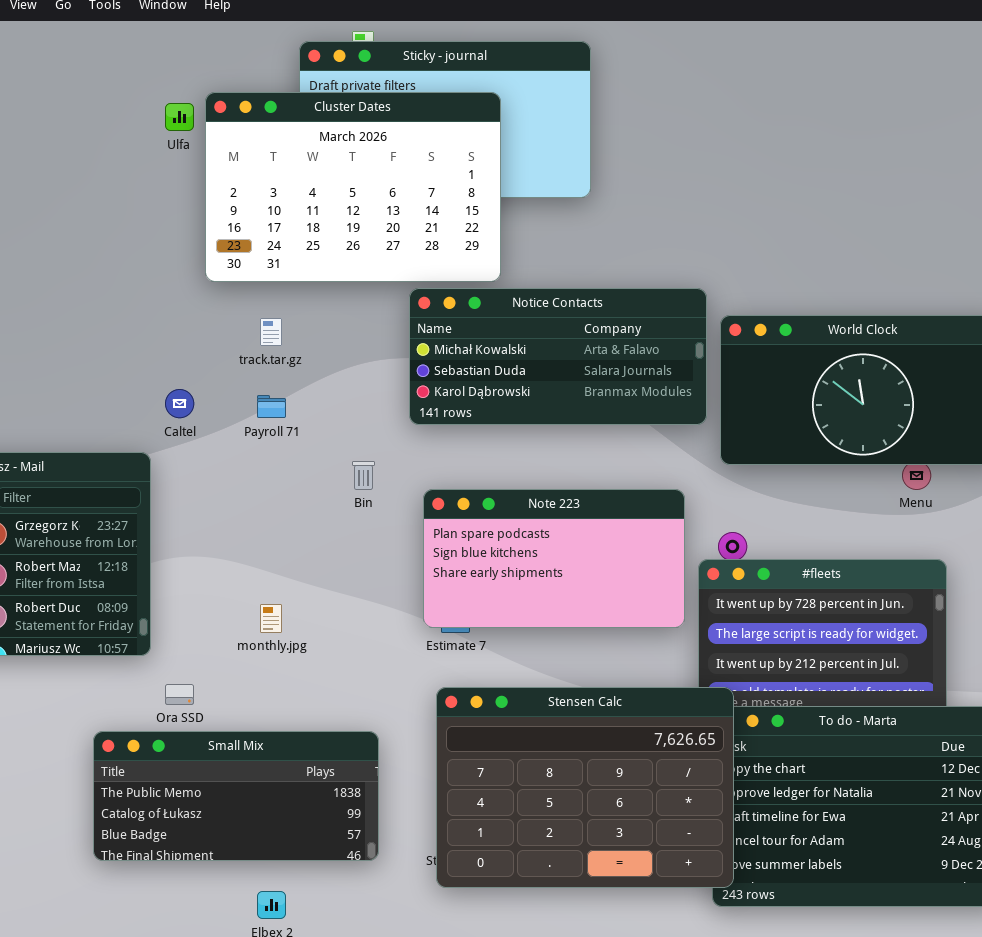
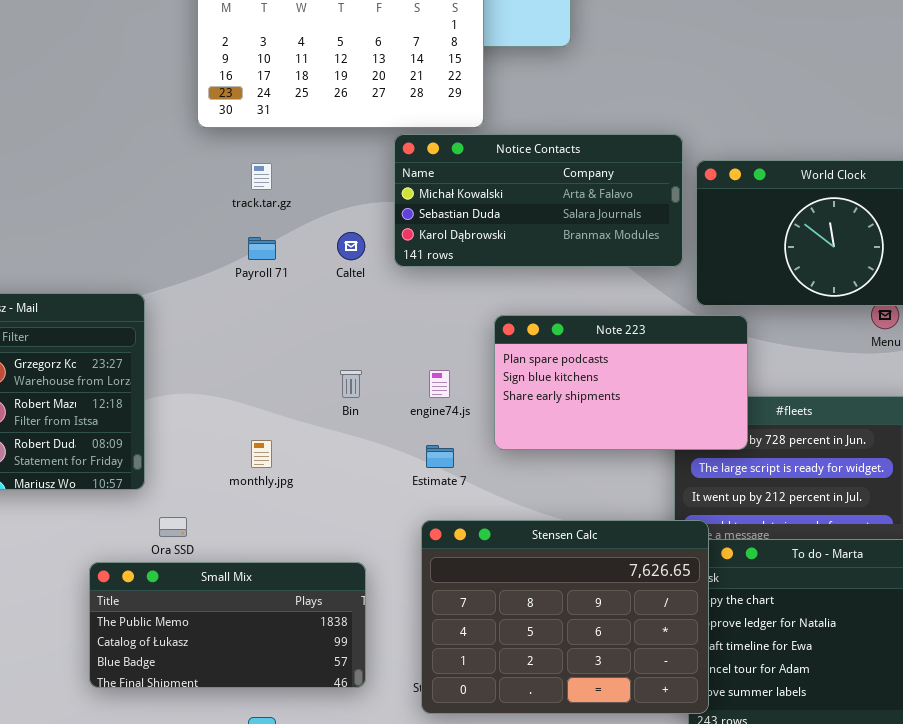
Caltel: [165,389,194,418] -> [337,232,365,260], moved
Bin: [352,461,375,490] -> [340,370,362,398], moved
Note 223: [423,489,685,628] -> [494,315,748,450], moved

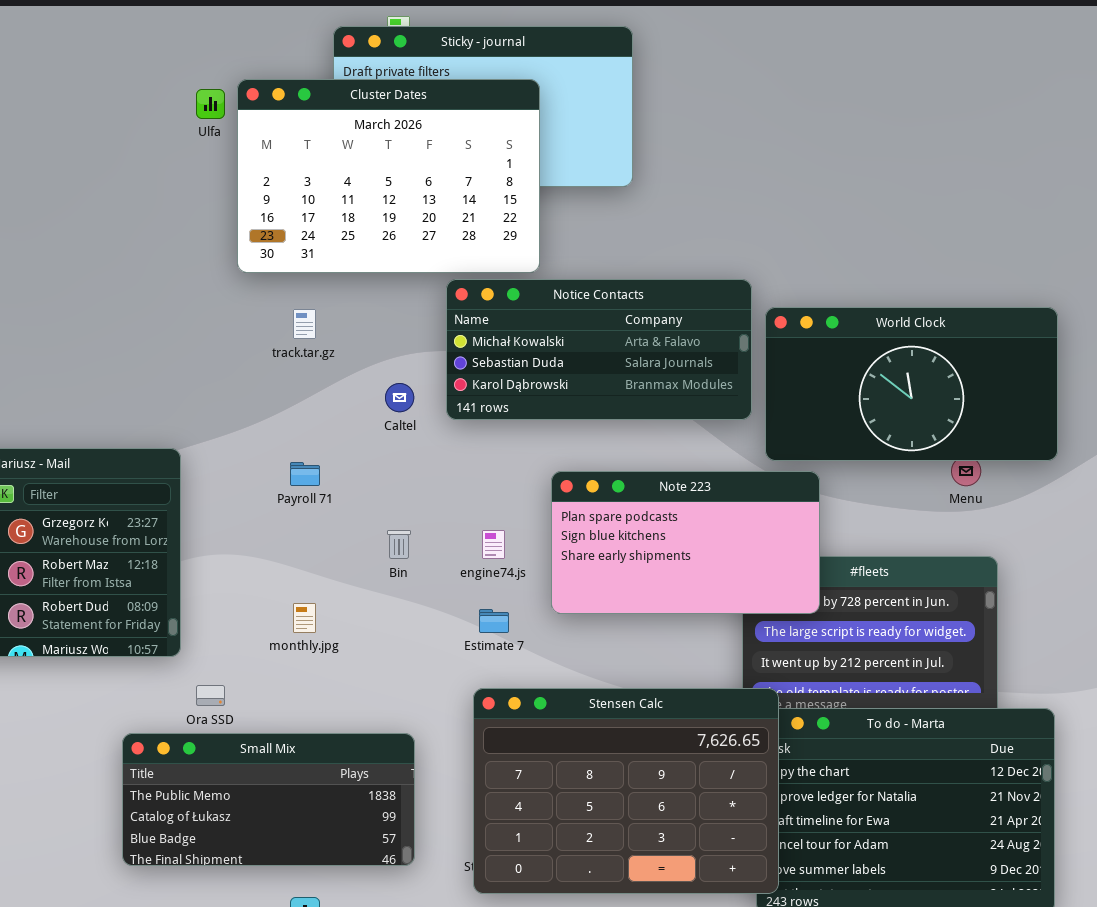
Payroll 71: [248,237,276,260] -> [290,462,320,486], moved

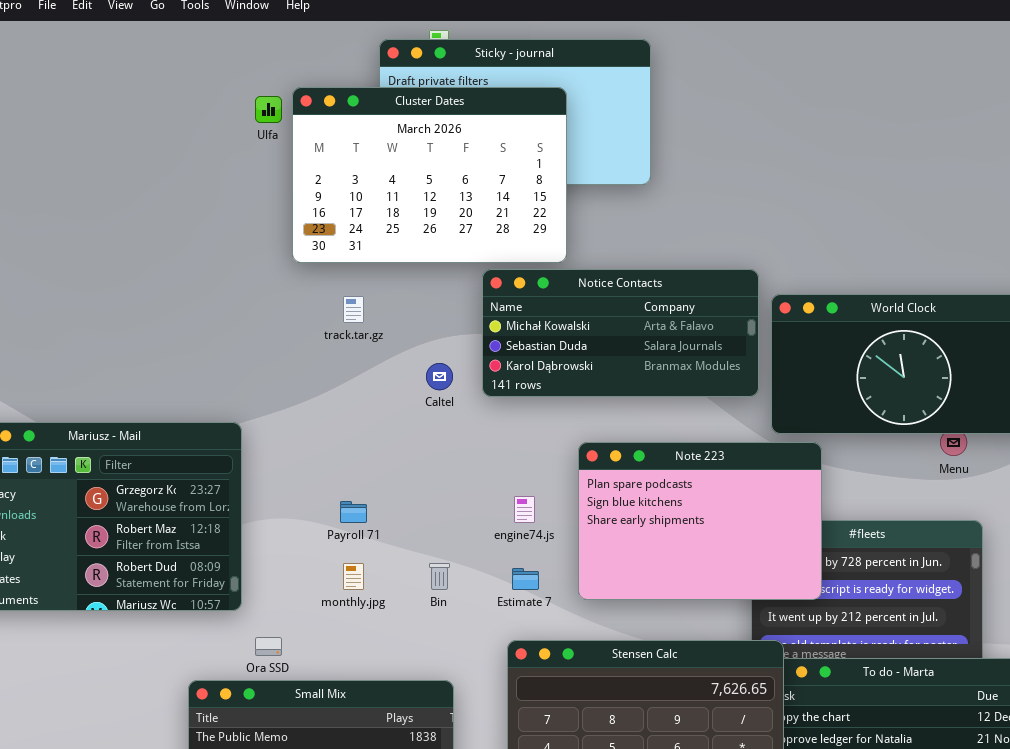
Payroll 71: [290,462,320,486] -> [340,501,367,523], moved
Note 223: [551,471,820,614] -> [578,442,822,600], resized
Bin: [387,530,411,559] -> [429,563,450,590], moved

